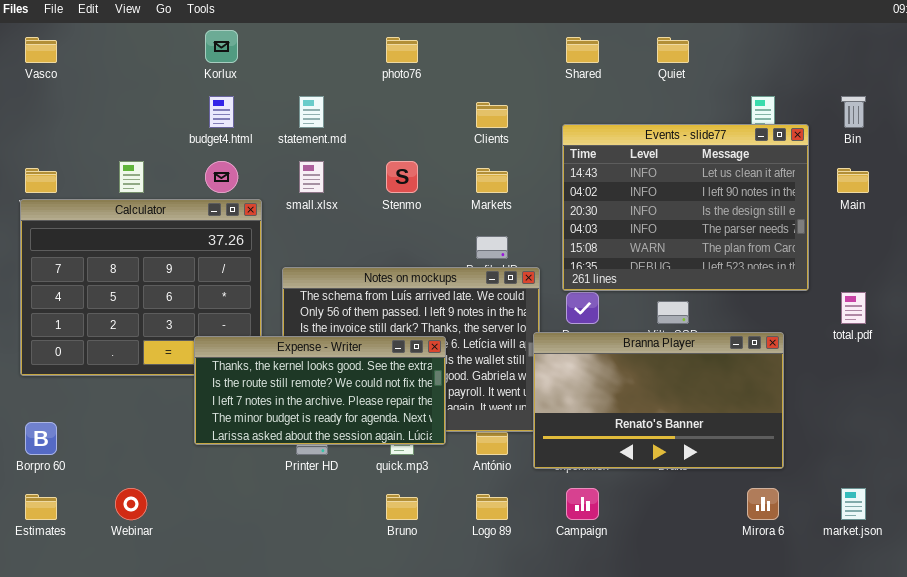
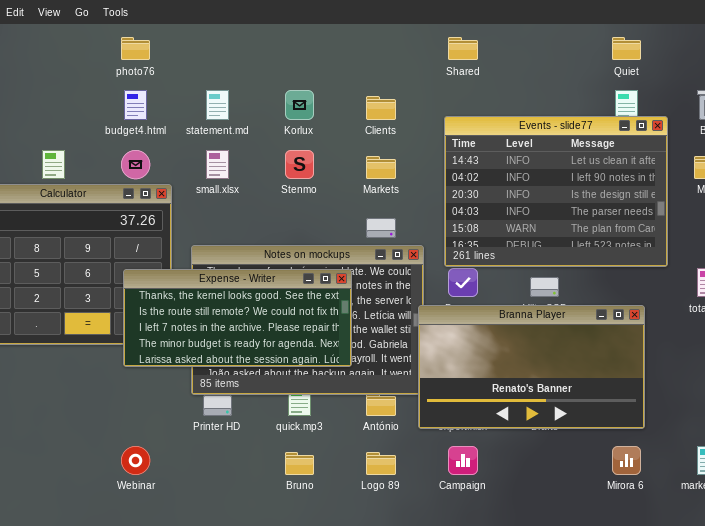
Korlux: [205,30,238,63] -> [285,90,314,120], moved
photo76: [386,37,418,63] -> [121,37,150,60], moved
Quiet: [657,37,689,63] -> [612,37,641,60], moved
Expense - Writer: [194,336,446,445] -> [123,269,352,367], moved
Webinar: [115,488,147,520] -> [121,446,150,475], moved

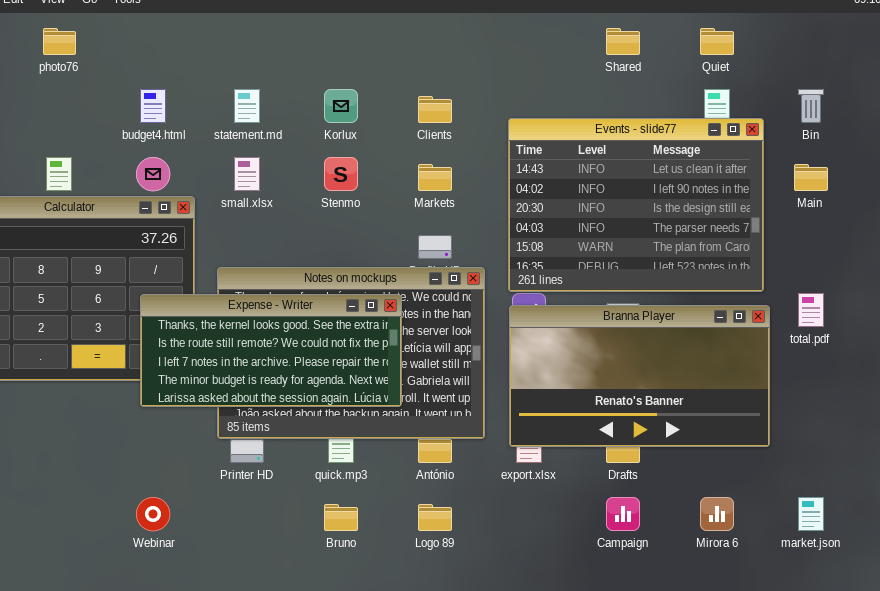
photo76: [121,37,150,60] -> [43,28,76,55], moved
Shared: [448,37,478,60] -> [606,28,640,55], moved
Branna Player: [418,305,645,429] -> [509,305,770,447], moved
Campaign: [448,446,478,475] -> [606,497,640,531], moved

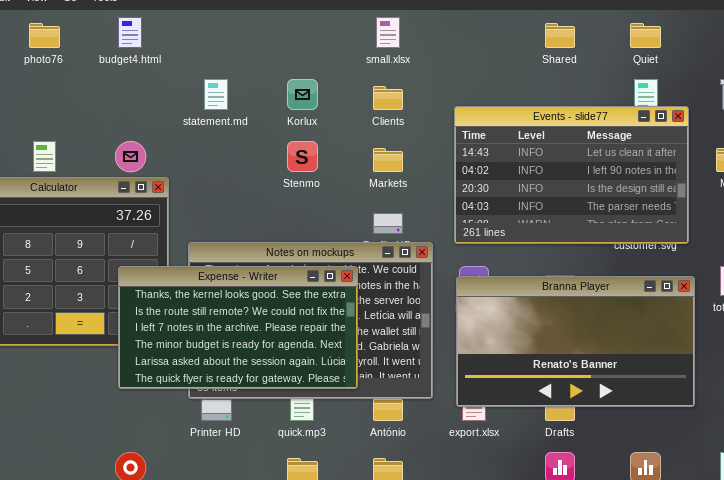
budget4.html: [140,89,166,123] -> [118,17,142,48], moved
Events - slide77: [508,118,764,292] -> [454,106,689,244], resized
small.xlsx: [234,157,260,191] -> [376,17,400,48], moved
Expense - Writer: [140,294,402,407] -> [118,266,358,389], resized

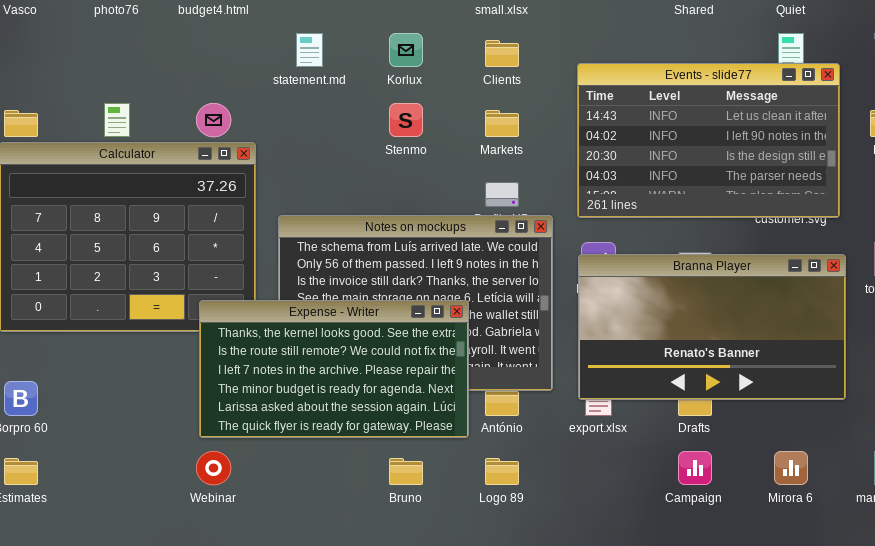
Expense - Writer: [118,266,358,389] -> [199,300,469,438], moved

